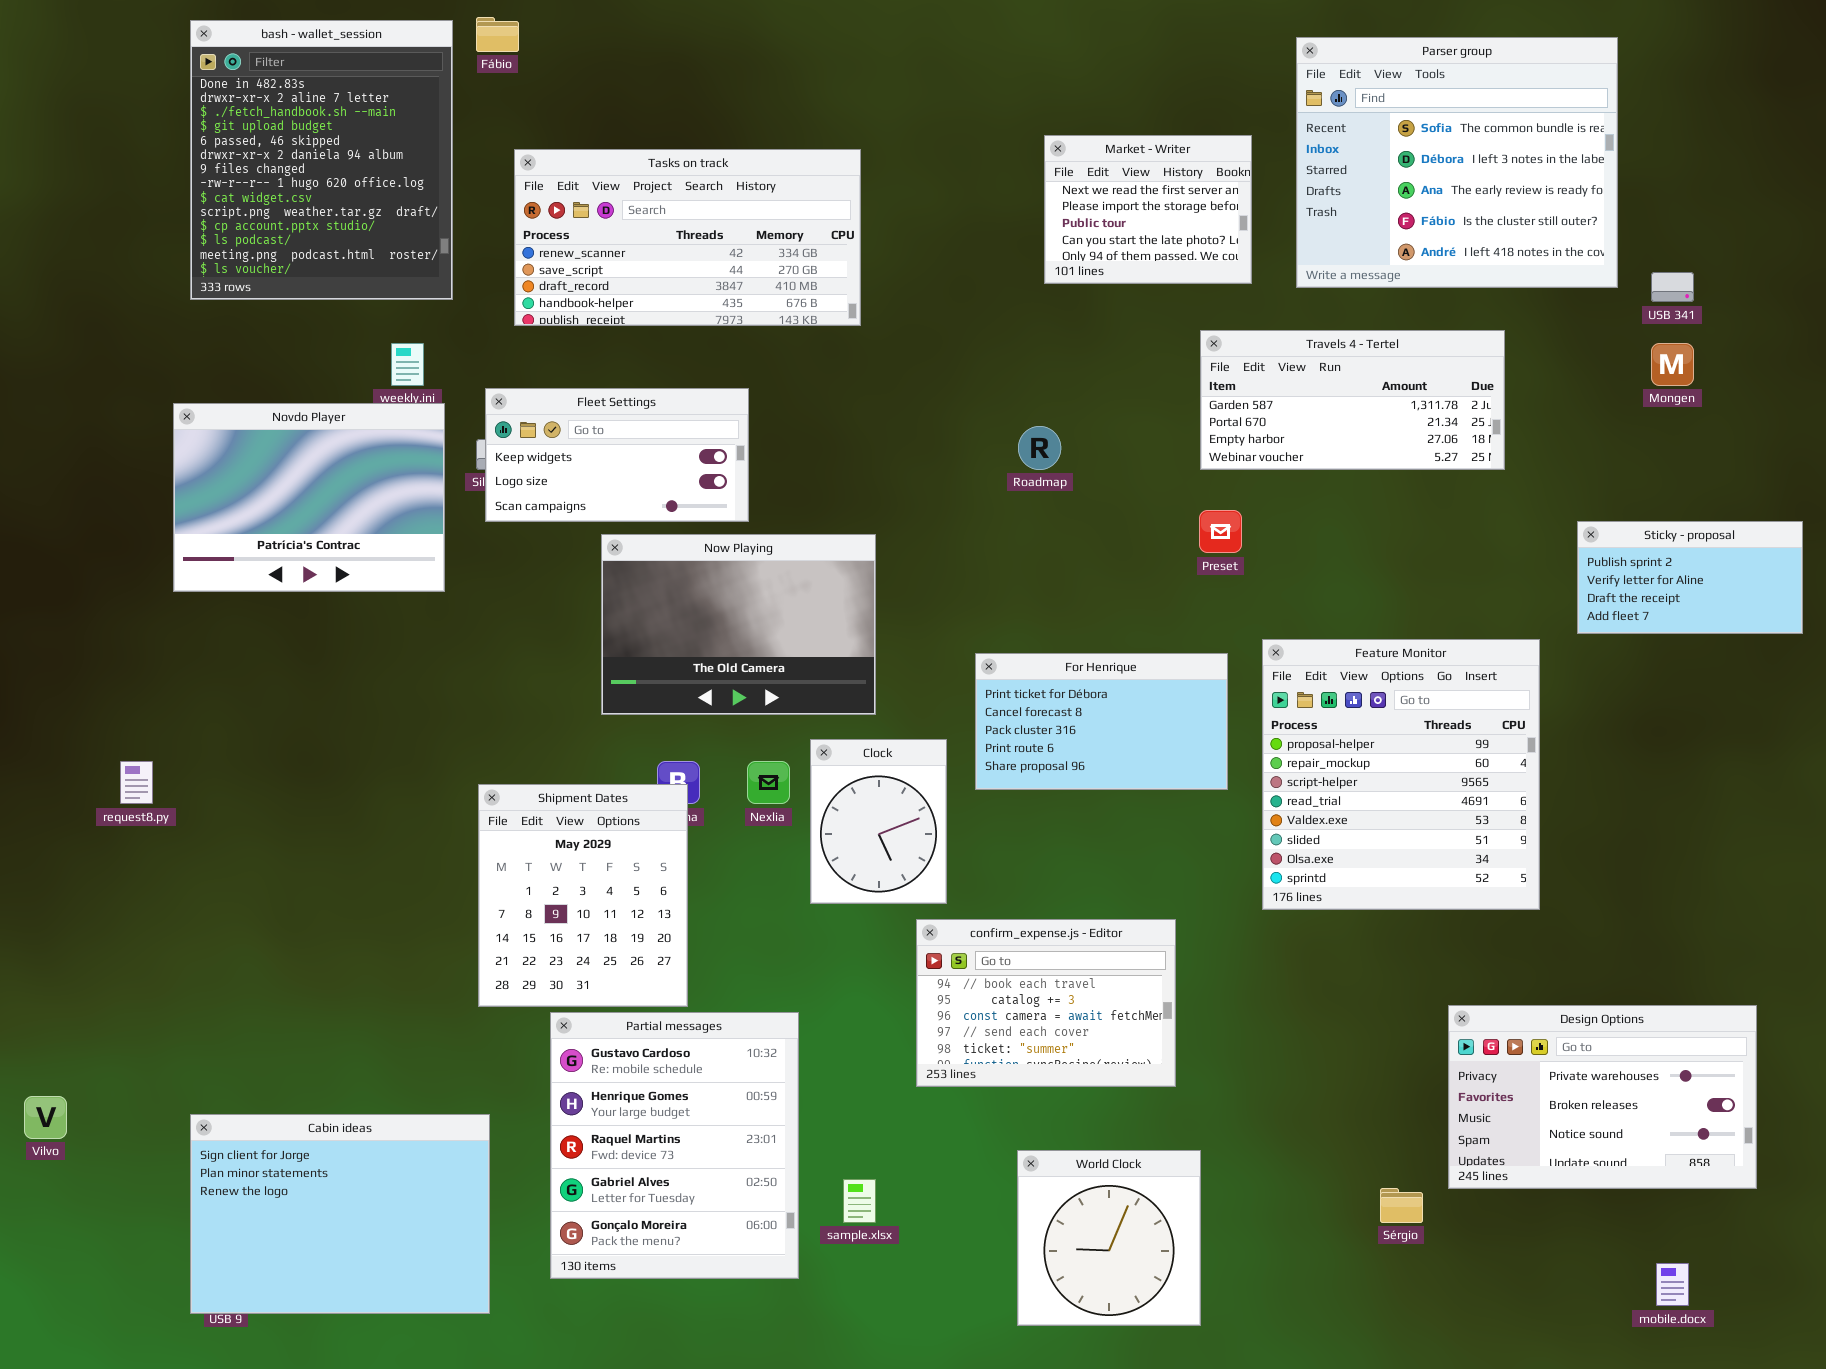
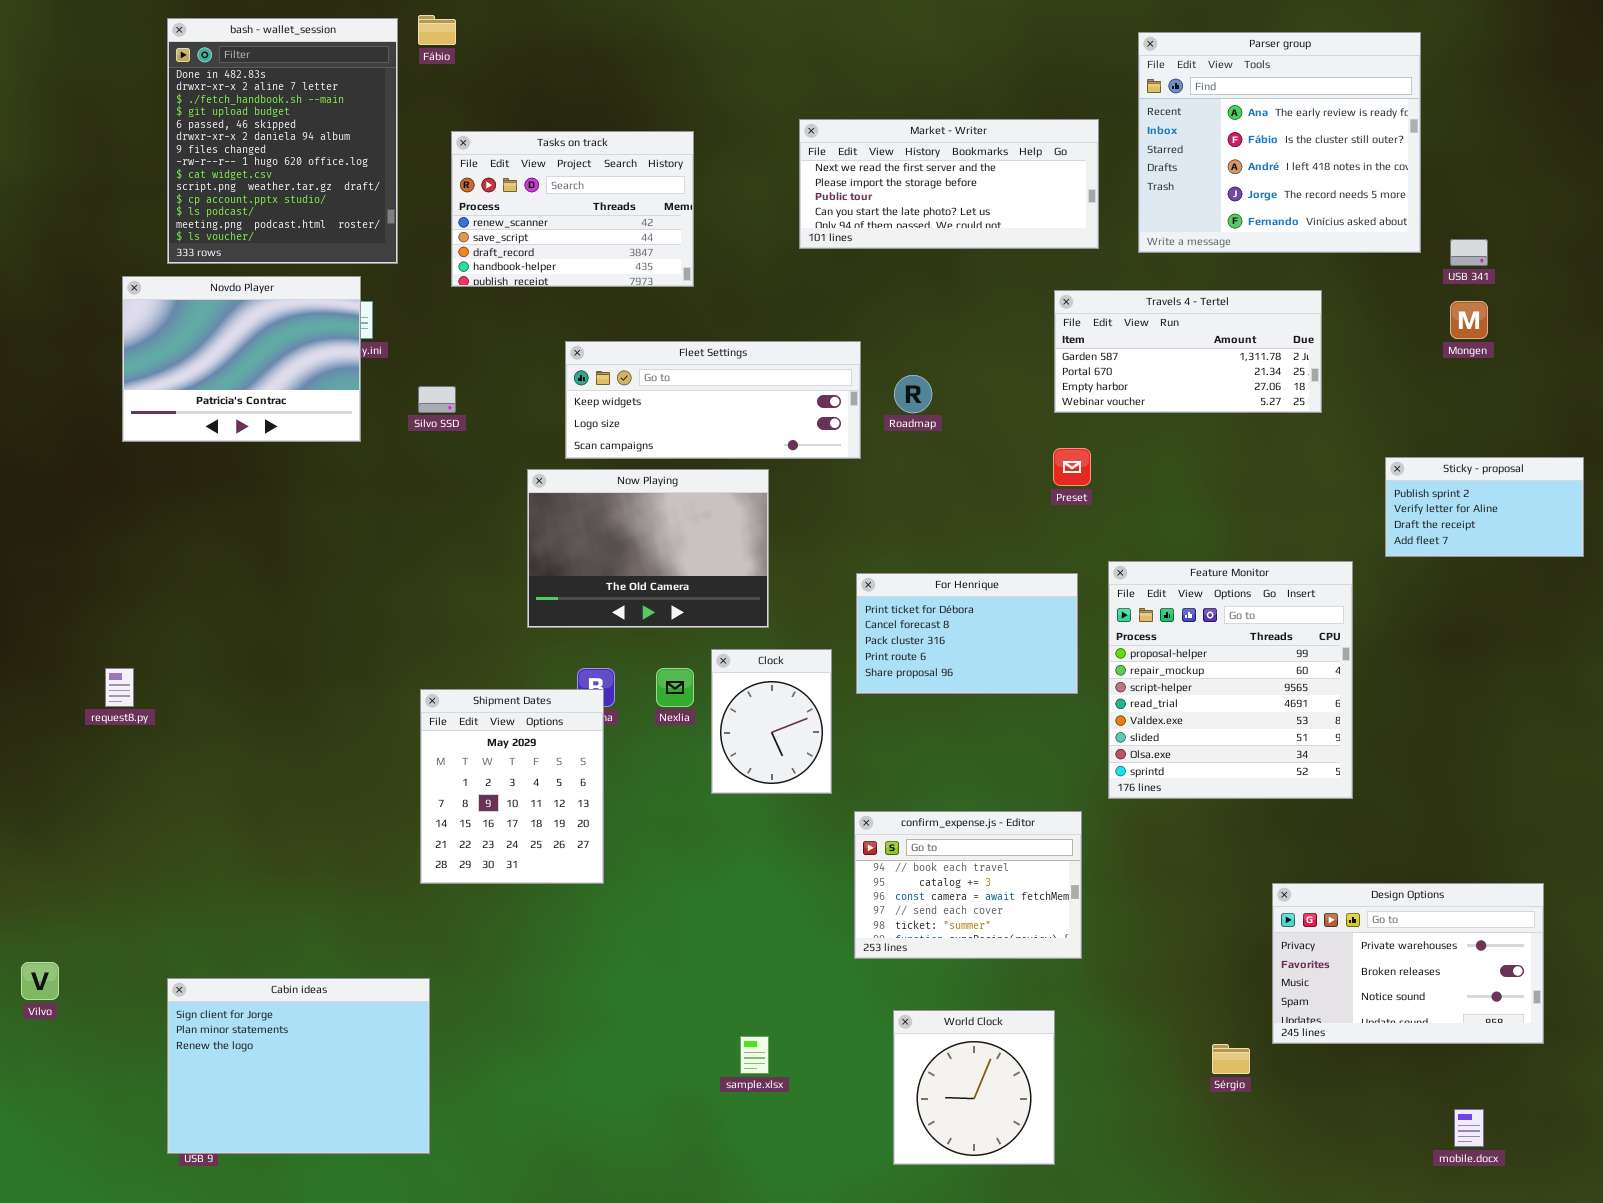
Parser group: [1296,37,1618,288] -> [1138,32,1421,253], scrolled down 2 rows
Market - Writer: [1044,135,1252,284] -> [799,119,1099,249], resized
Tasks on track: [514,149,861,326] -> [451,131,694,287], resized
Fleet Settings: [485,388,749,522] -> [565,341,861,459], moved, resized
Novdo Player: [173,403,445,592] -> [122,276,361,442], moved
confirm_expense.js - Editor: [916,919,1176,1087] -> [854,811,1082,959], moved
Partial messages: [550,1012,799,1279] -> none, closed

